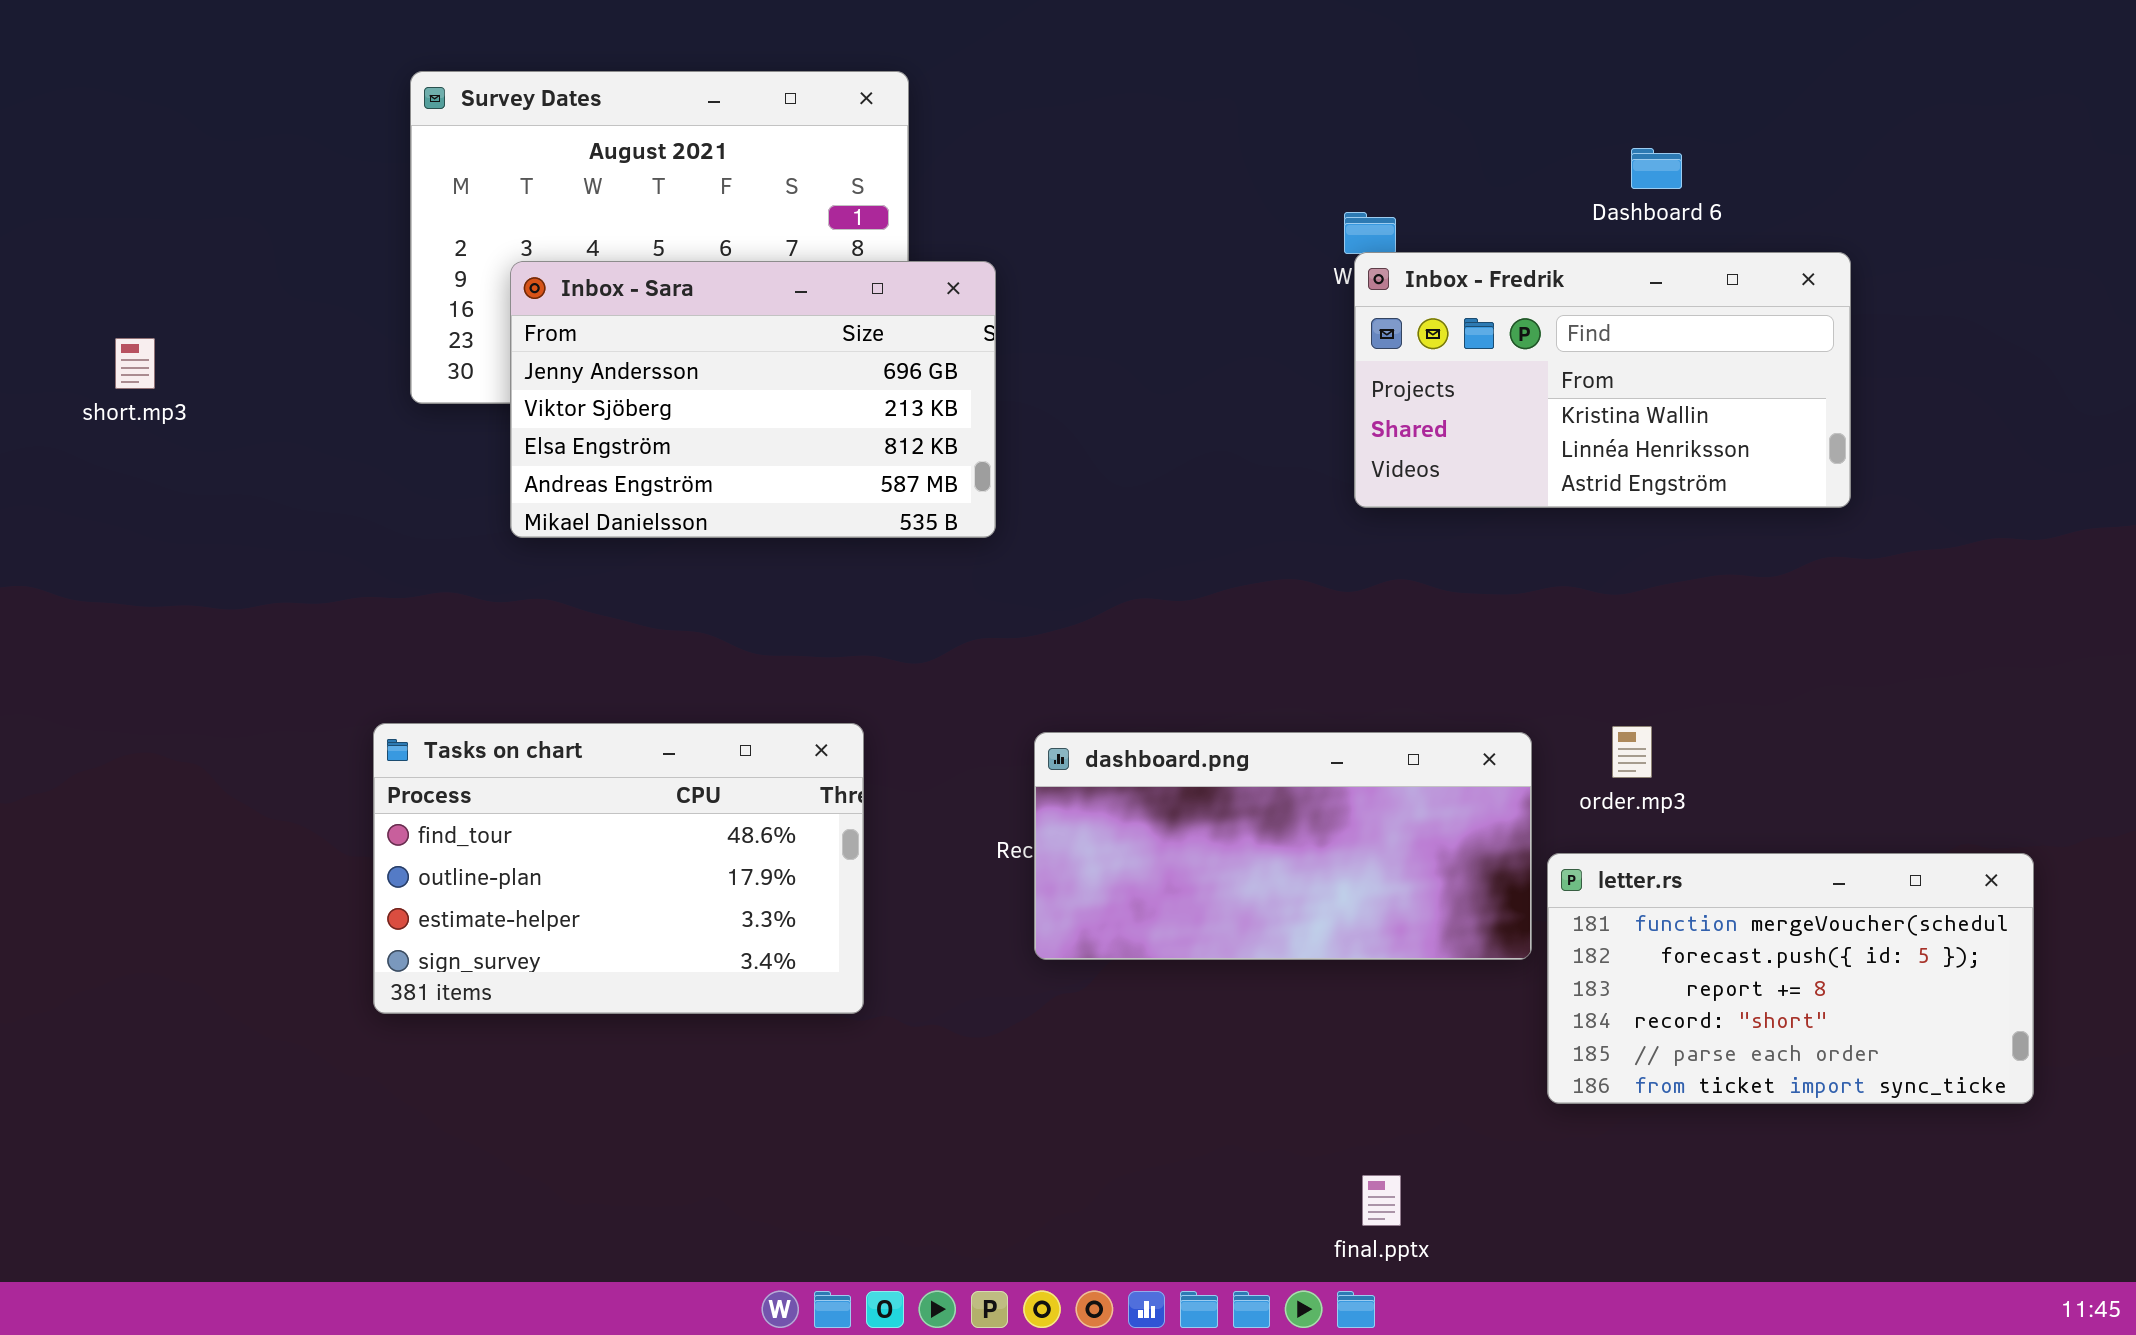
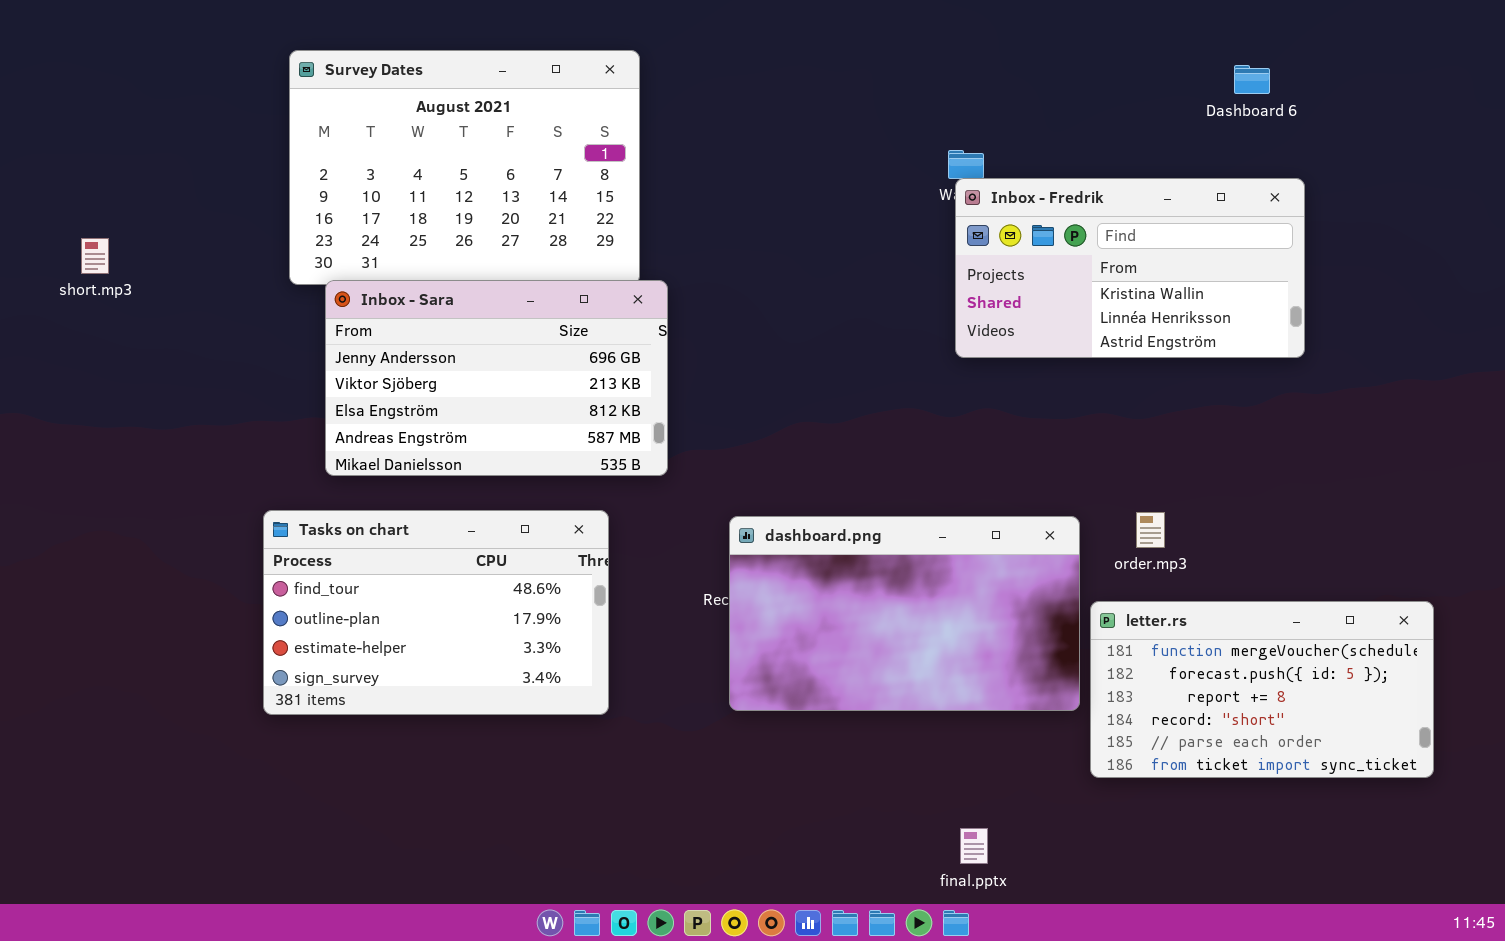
Dashboard 6: [1631,148,1682,189] -> [1234,65,1270,94], moved
Inbox - Sara: [510,261,996,538] -> [325,280,668,476], moved
dashboard.png: [1034,732,1532,960] -> [729,516,1080,711], resized

